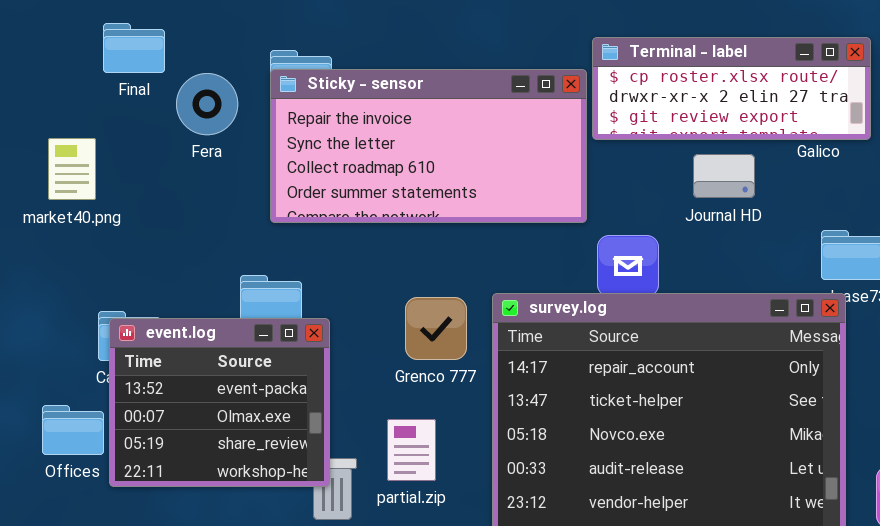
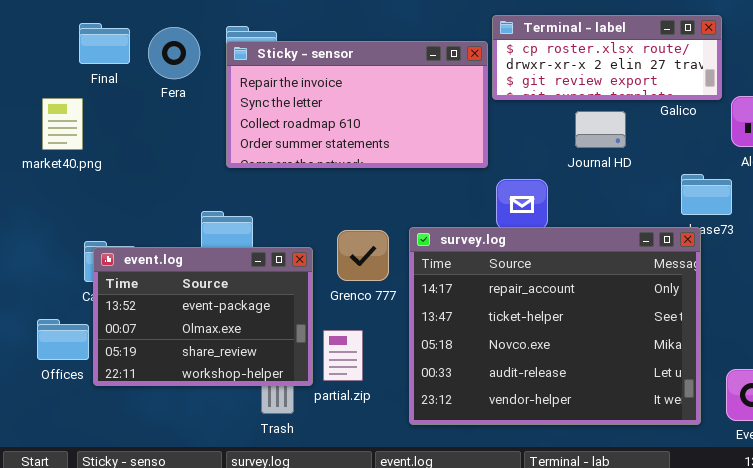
Final: [103,23,165,73] -> [79,23,130,64], moved
Fera: [176,73,238,135] -> [148,27,200,79], moved
event.log: [109,318,330,487] -> [93,247,313,386], resized

